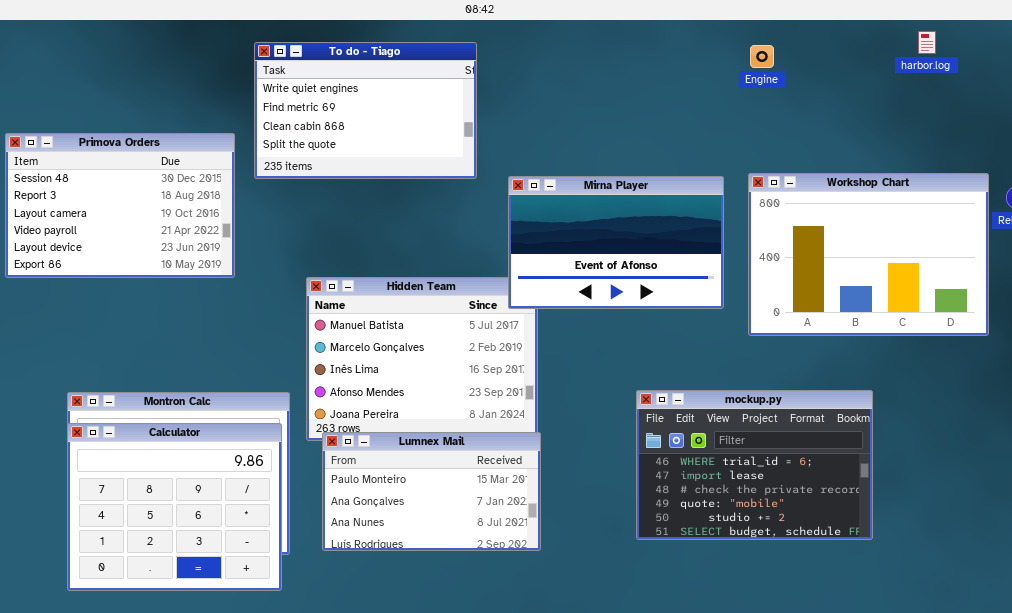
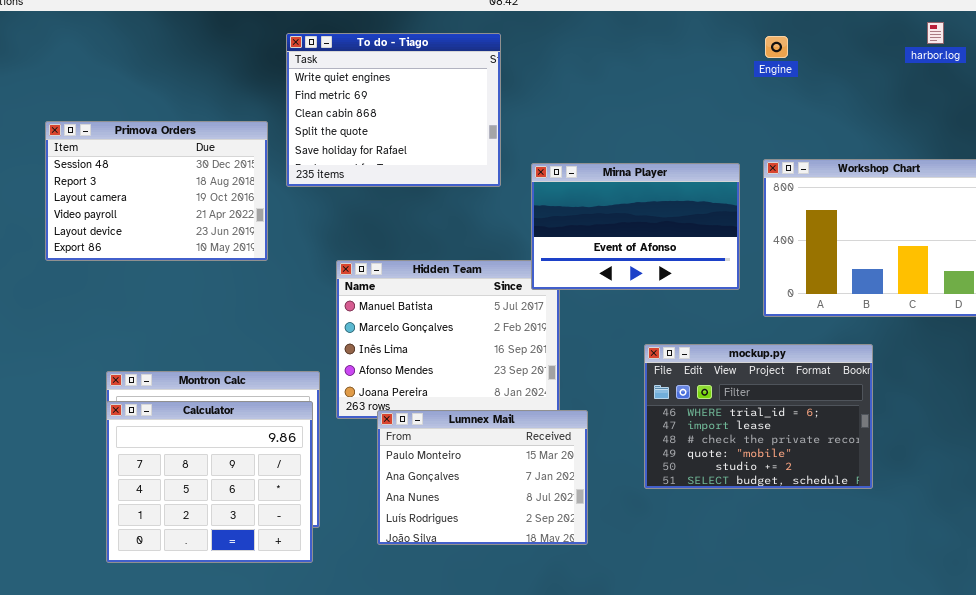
To do - Tiago: [254,42,477,179] -> [286,33,501,187], resized
mockup.py: [636,390,873,540] -> [644,344,873,489], moved
Lumnex Mail: [322,432,541,551] -> [377,410,588,545], moved, resized

